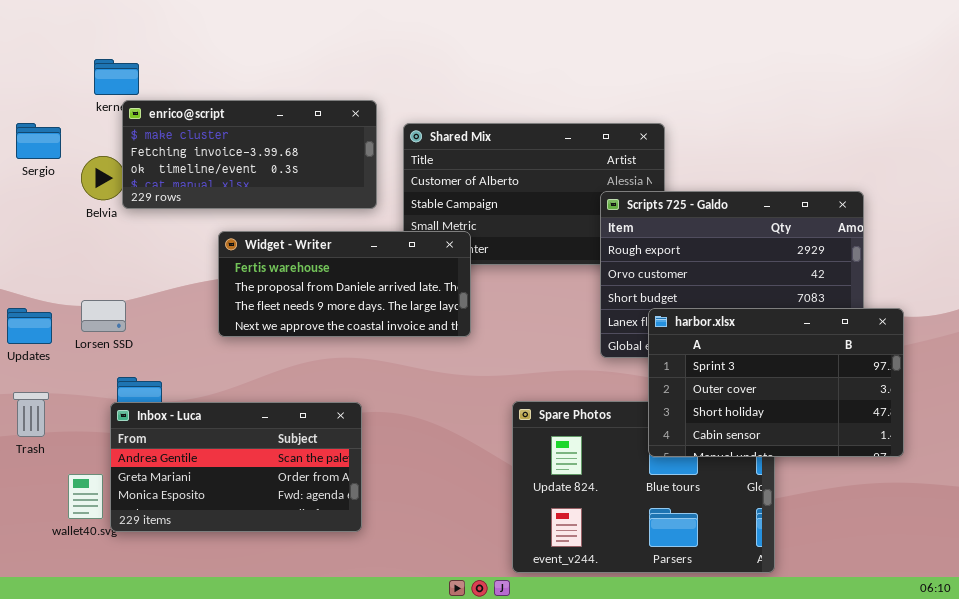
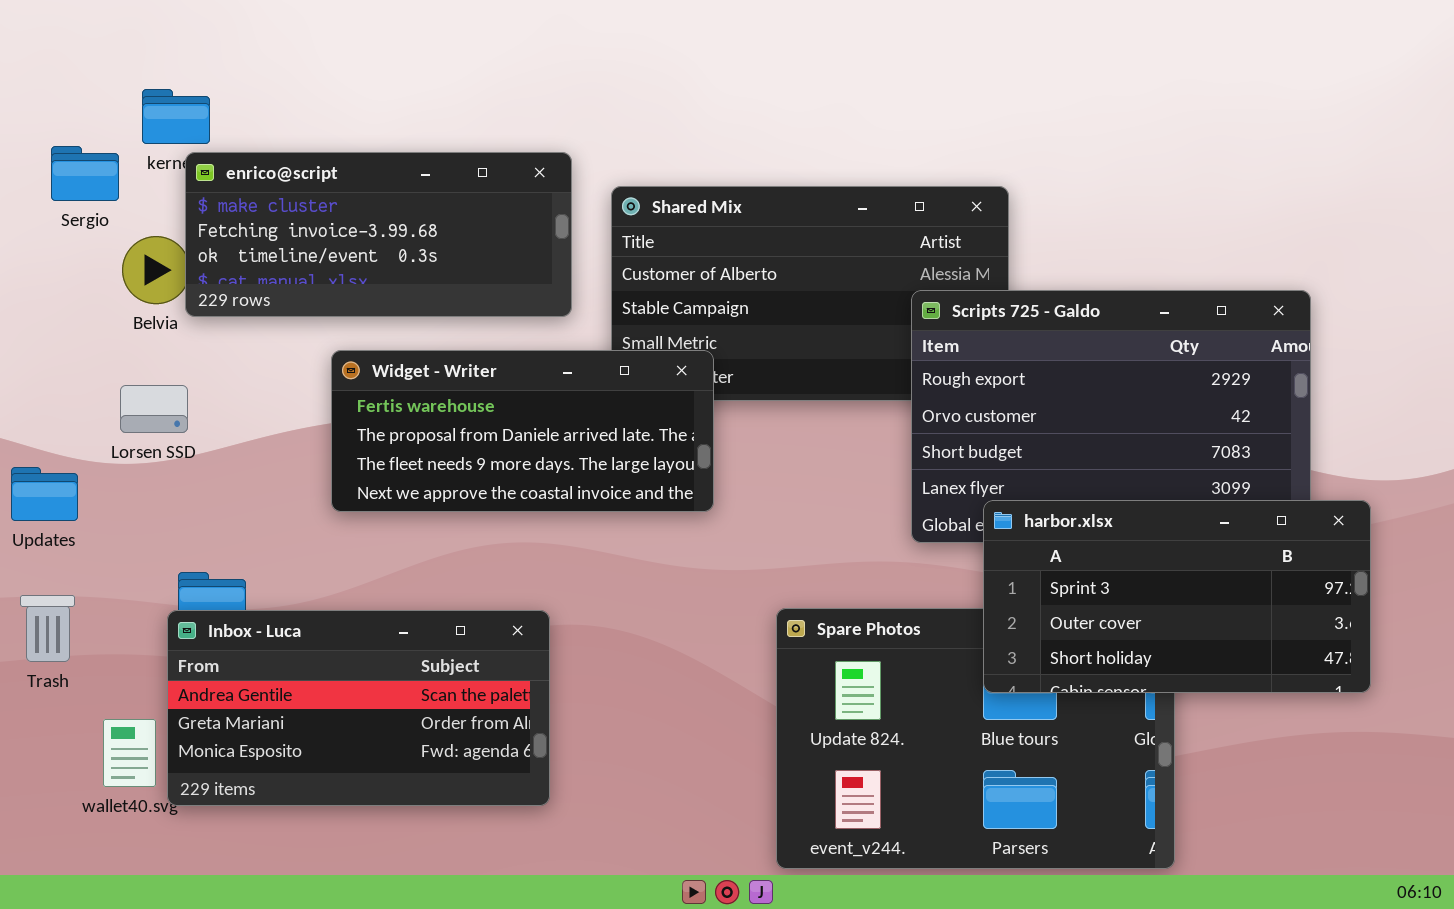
Sergio: [16,123,61,159] -> [51,146,119,201], moved
Lorsen SSD: [81,300,126,332] -> [120,385,188,433], moved
harbor.xlsx: [648,308,904,457] -> [983,500,1371,693], resized

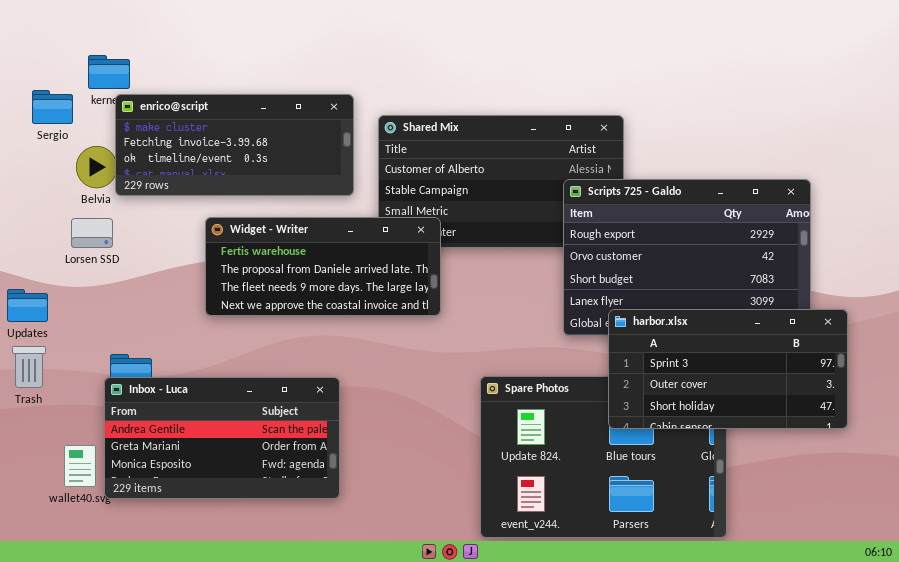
Lorsen SSD: [120,385,188,433] -> [71,218,113,248], moved
Trash: [20,595,75,662] -> [12,346,46,388], moved

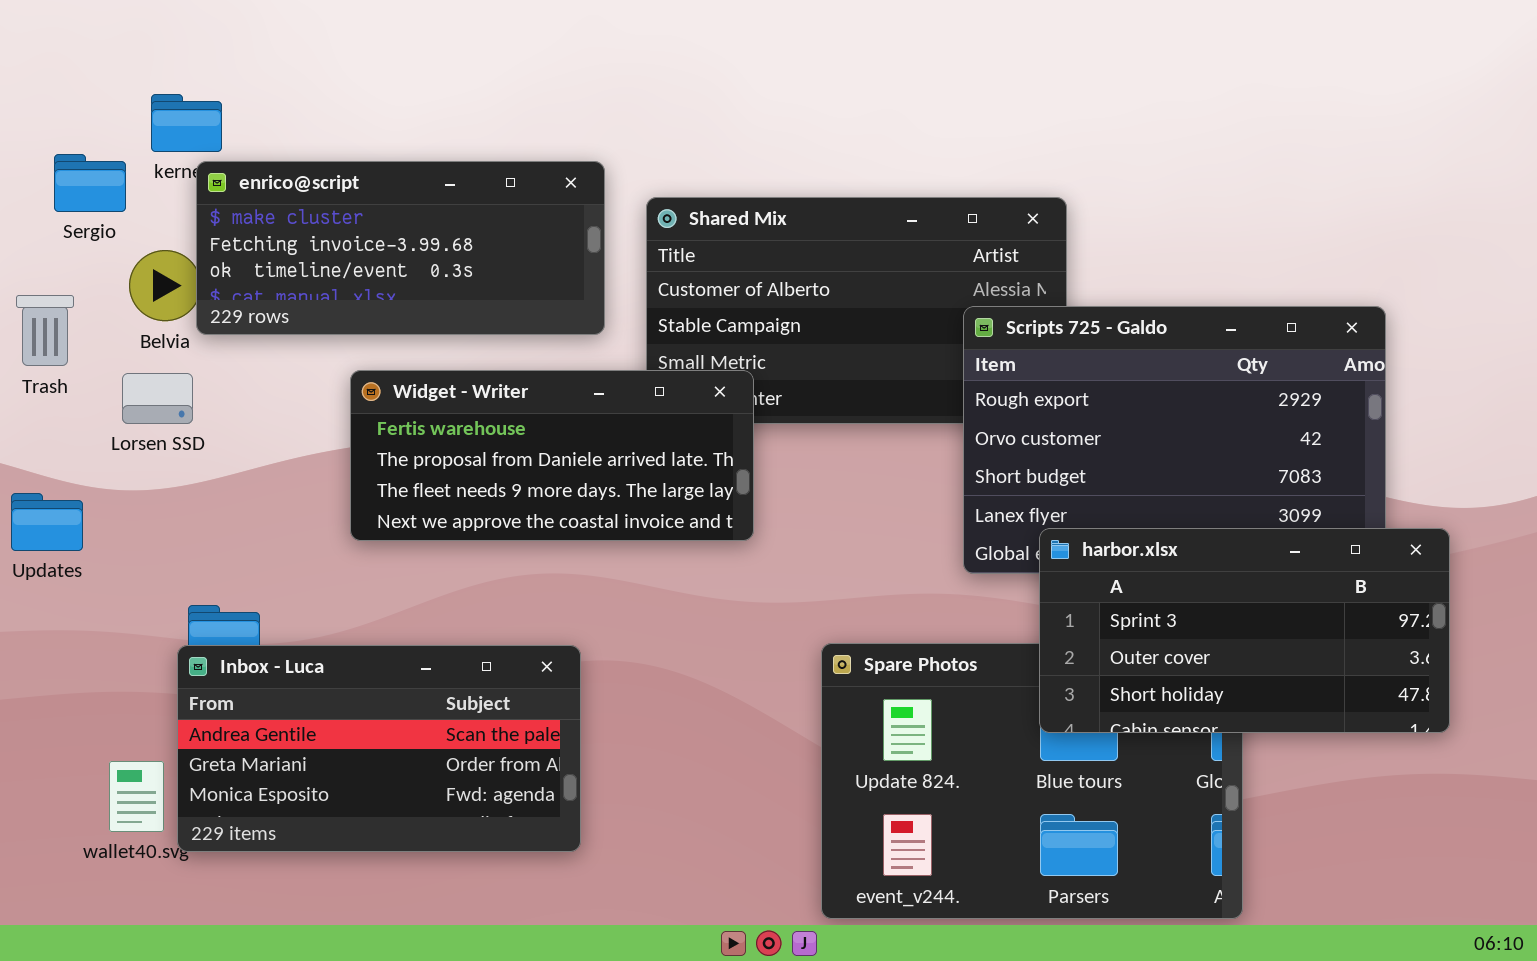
Trash: [12,346,46,388] -> [16,295,74,366], moved

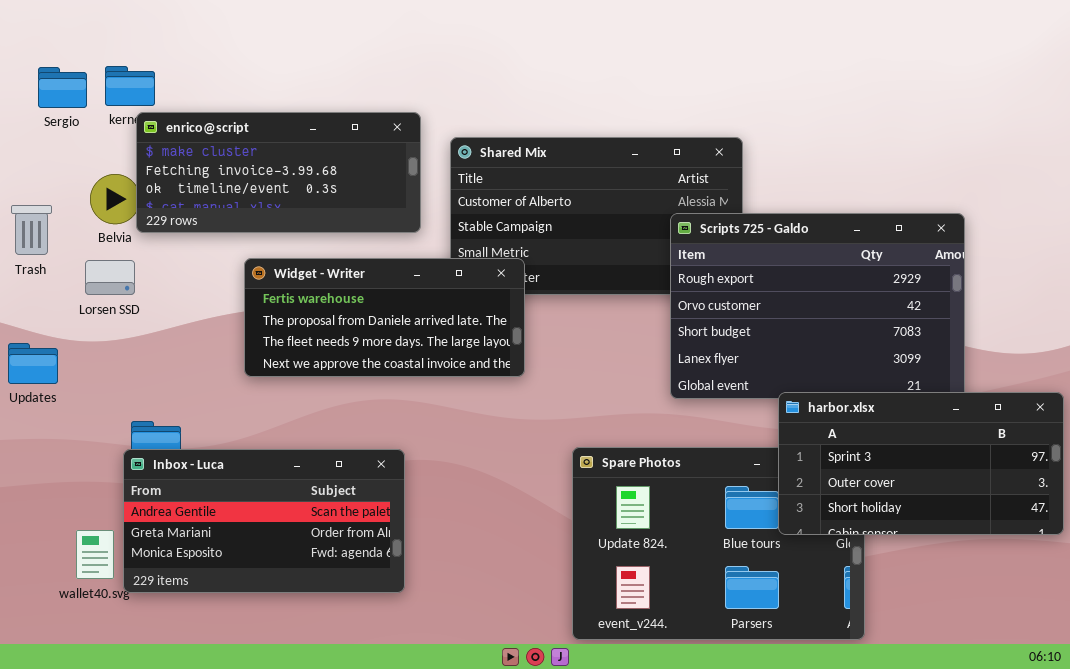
Sergio: [54,154,126,212] -> [38,67,87,108], moved
harbor.xlsx: [1039,528,1450,733] -> [778,392,1064,535], moved

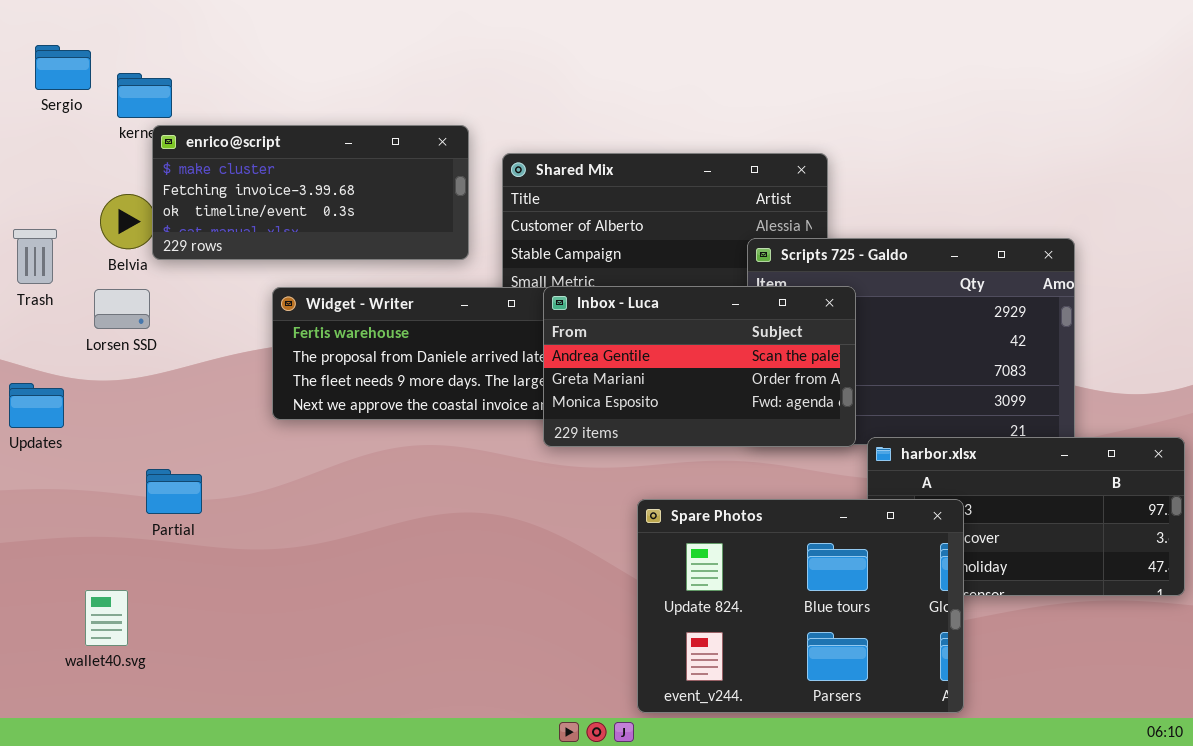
Sergio: [38,67,87,108] -> [35,45,91,90], moved
Spare Photos: [572,447,865,640] -> [637,499,964,713], raised
Inbox - Luca: [123,449,405,593] -> [543,286,856,447], moved

